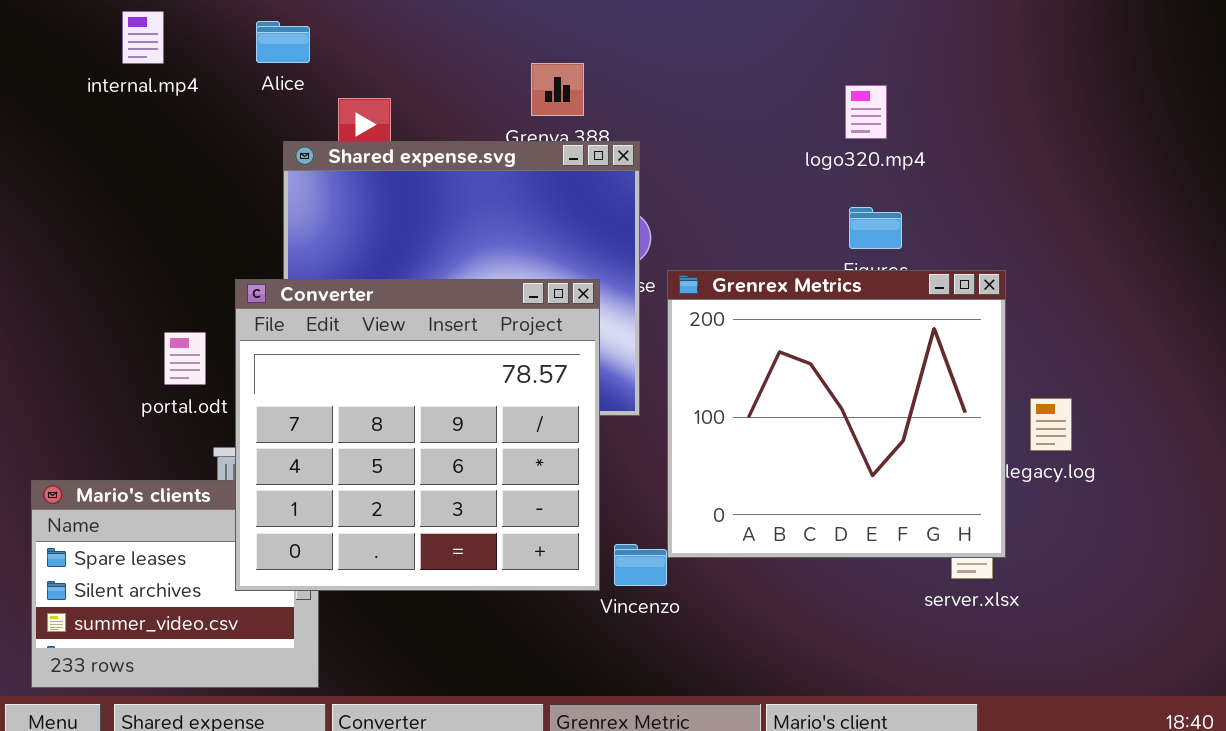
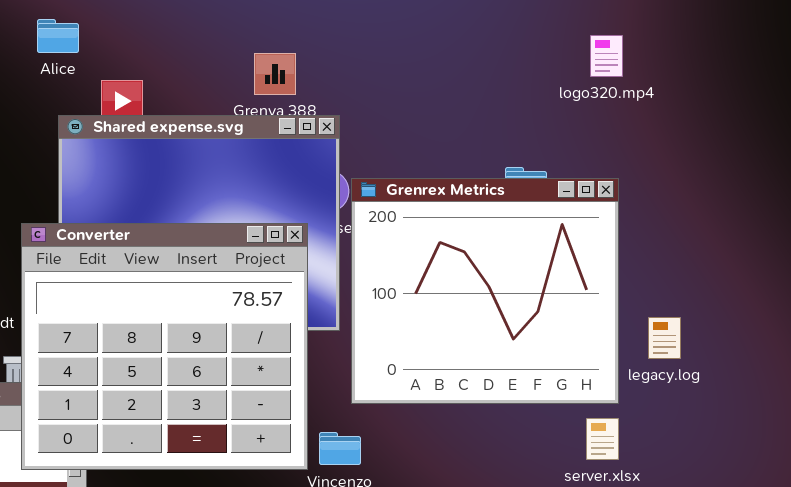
logo320.mp4: [845,85,887,139] -> [590,35,623,77], moved
Grenrex Metrics: [667,270,1006,558] -> [351,178,619,404], moved

